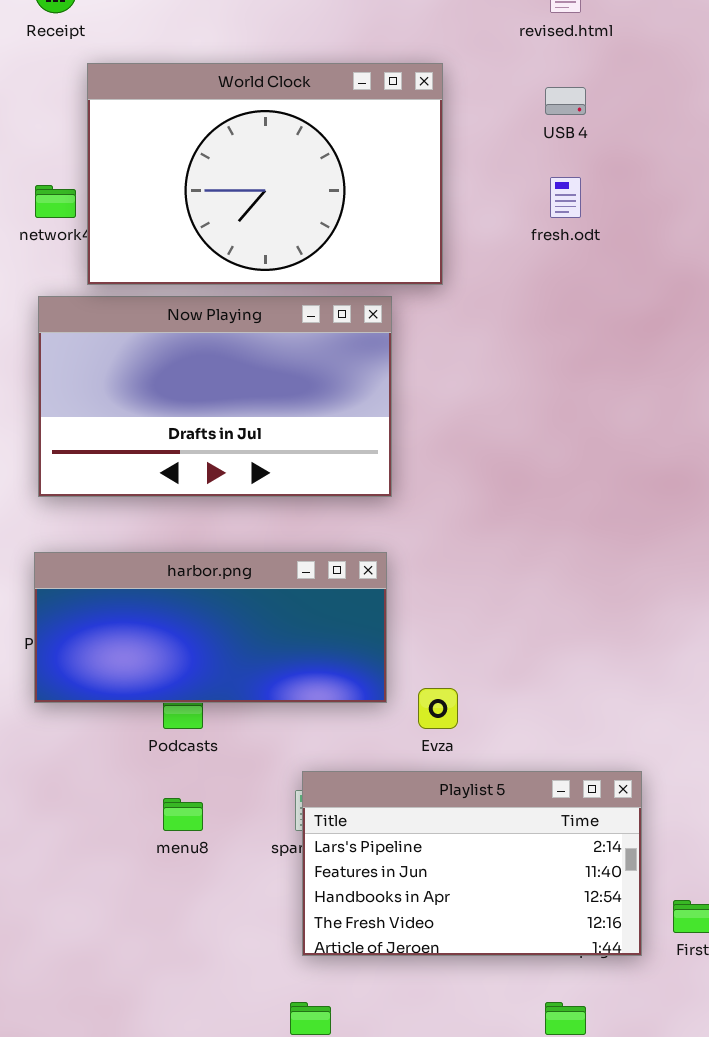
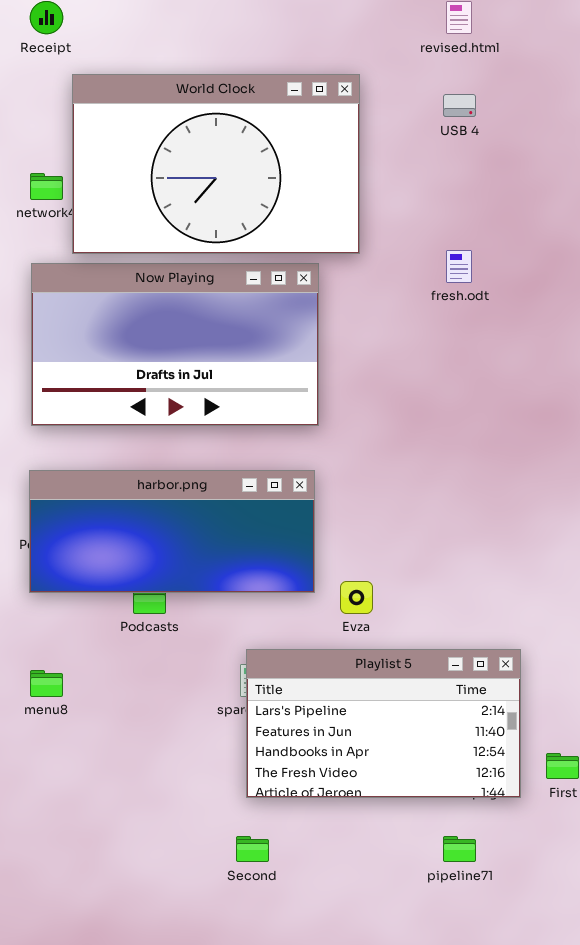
fresh.odt: [550,177,581,218] -> [446,250,472,283], moved
menu8: [163,798,203,831] -> [30,670,63,697], moved

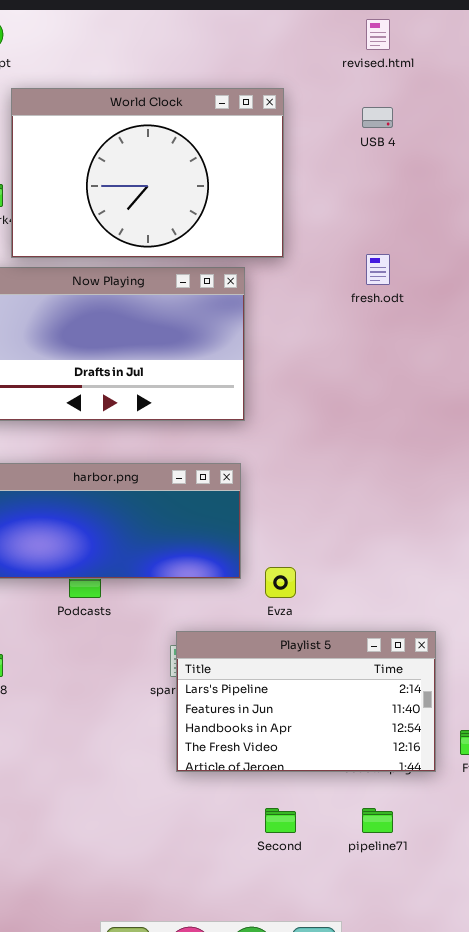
Second: [236,836,269,862] -> [265,808,296,833], moved

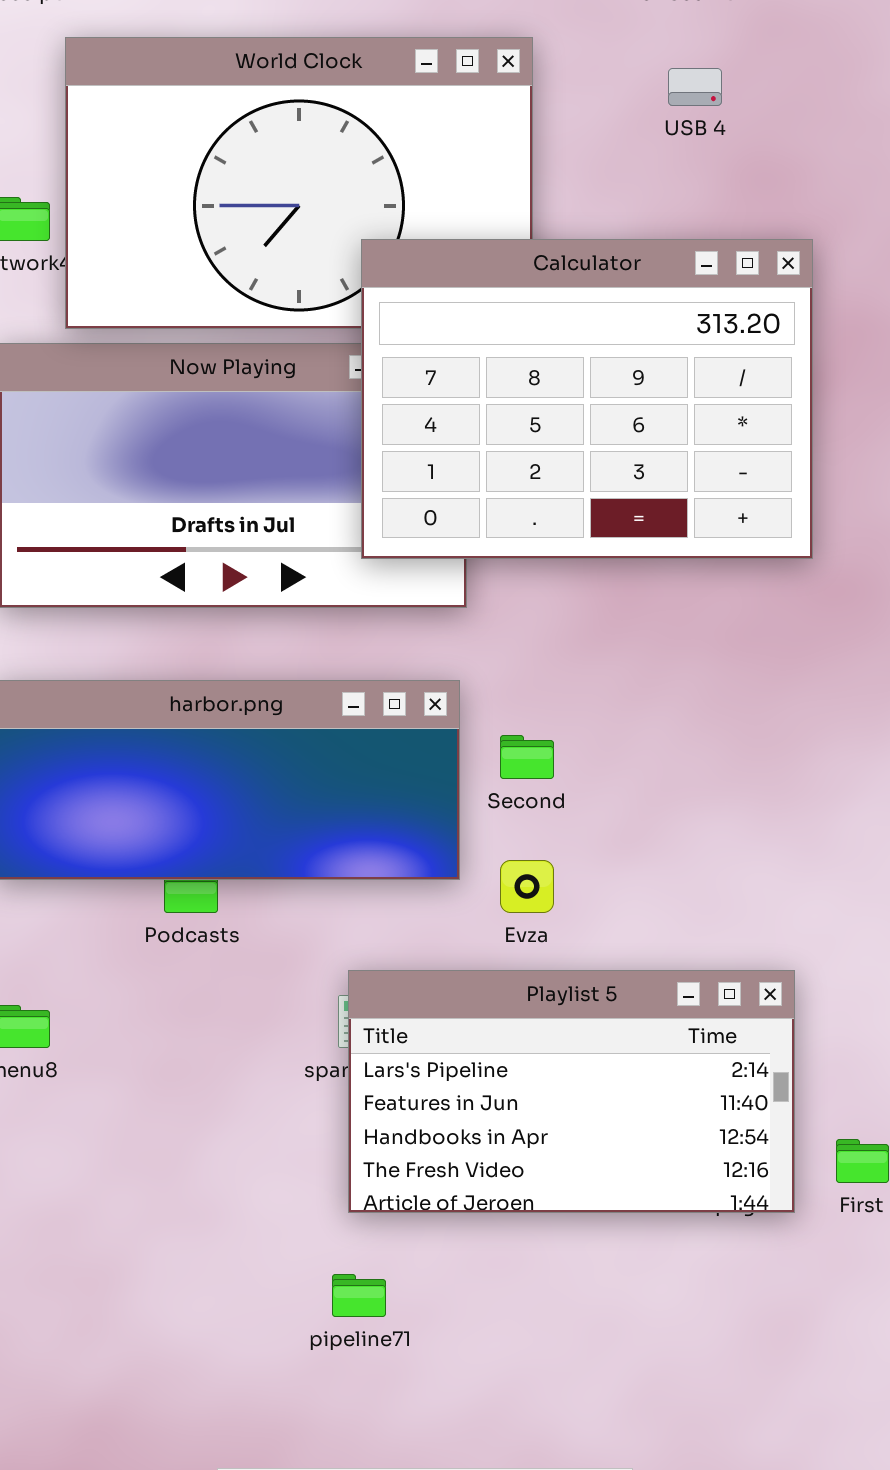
Calculator: none -> [361,239,813,559], opened
Second: [265,808,296,833] -> [500,735,554,779], moved
pipeline71: [362,808,393,833] -> [332,1274,386,1317], moved

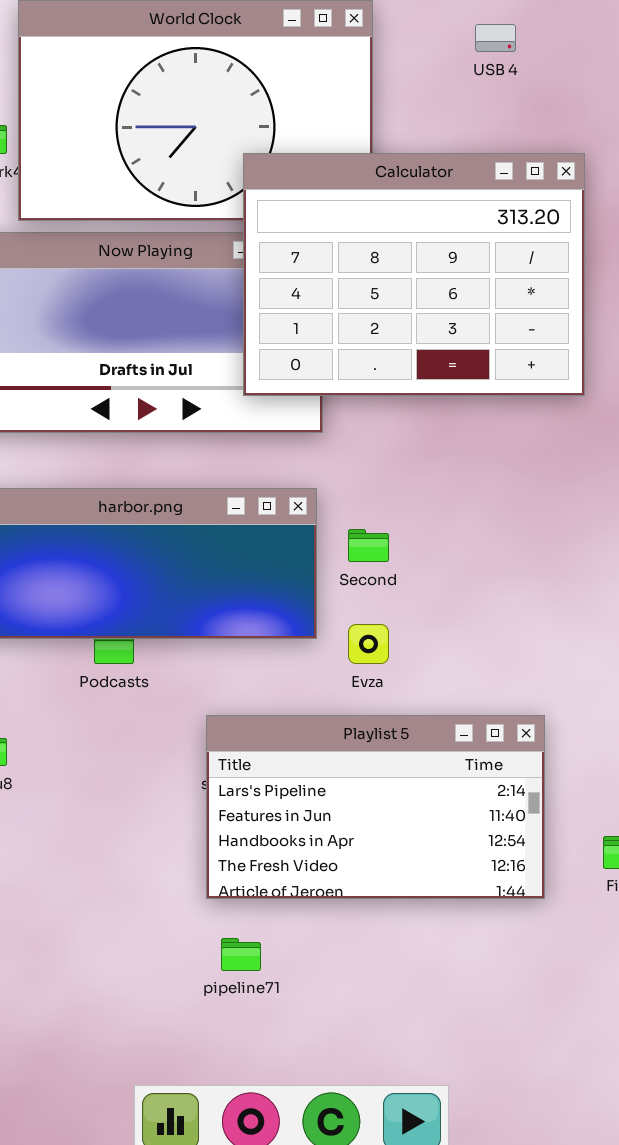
Playlist 5: [348,970,795,1213] -> [206,715,545,899], moved

